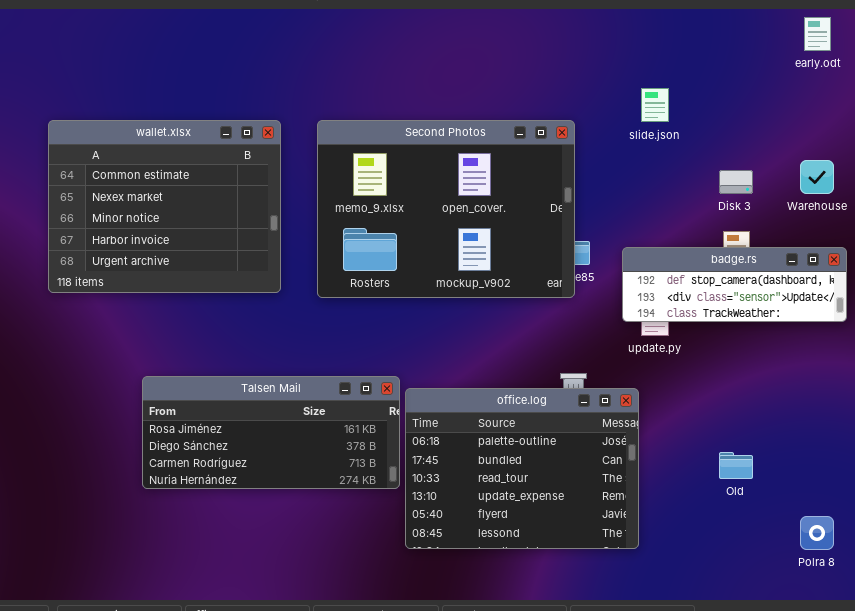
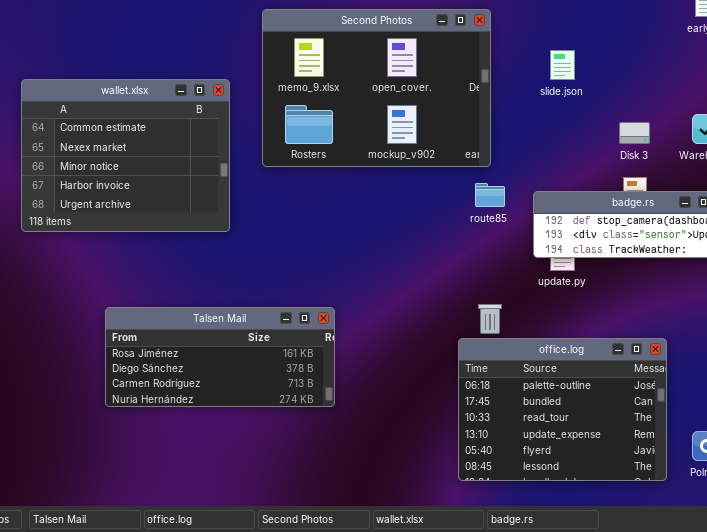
Second Photos: [317,120,575,298] -> [262,9,491,167], moved
office.log: [405,388,639,549] -> [458,338,667,481], moved

